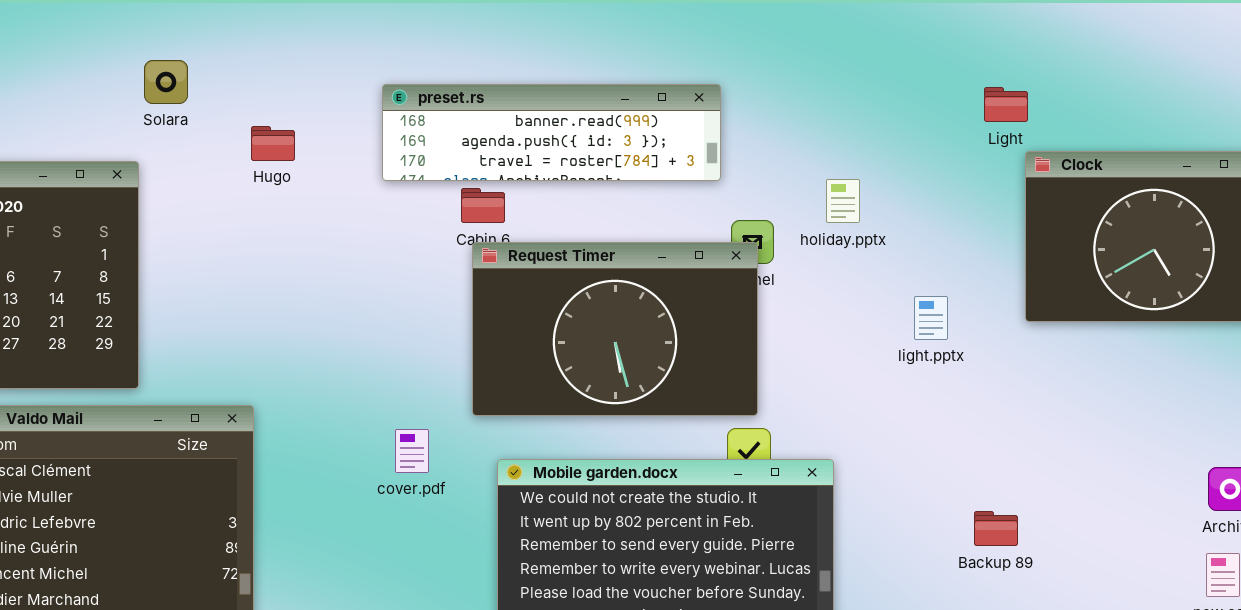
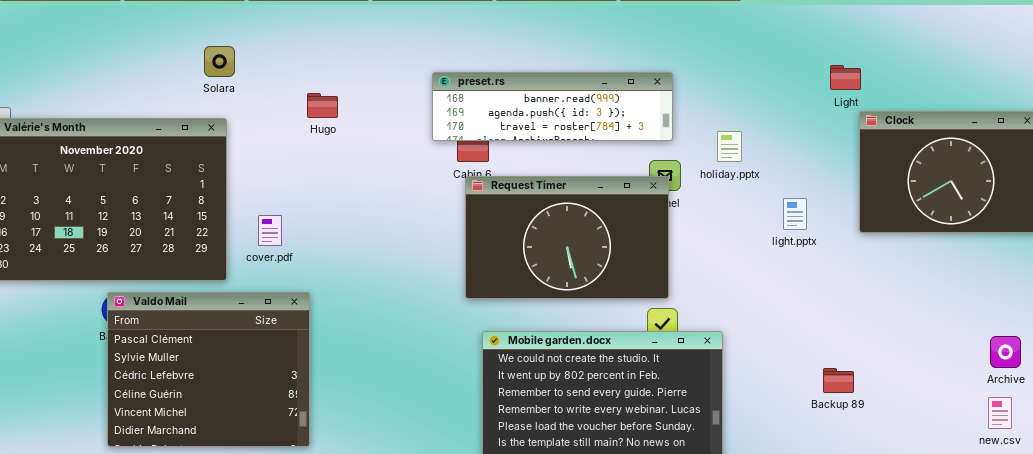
Solara: [144,60,188,104] -> [204,46,235,77], moved
preset.rs: [382,84,721,181] -> [432,72,673,141], moved
light.pptx: [914,296,948,340] -> [783,198,807,230], moved
cover.pdf: [395,429,429,473] -> [258,215,282,246], moved

